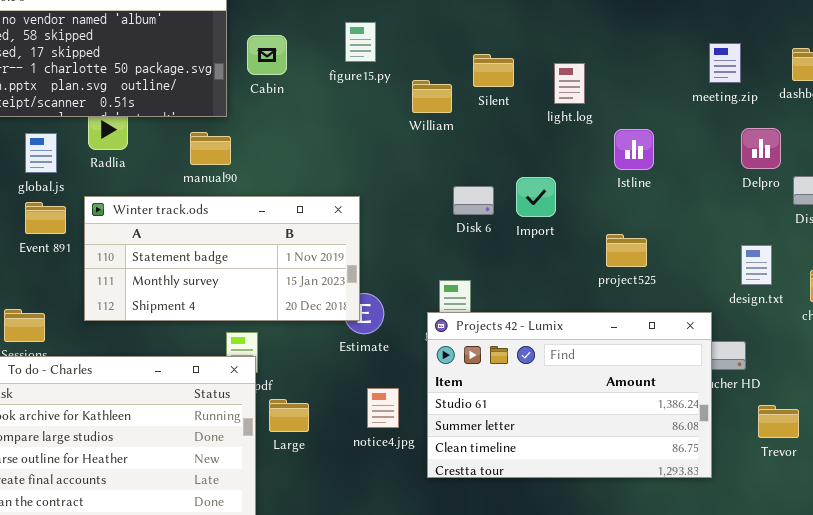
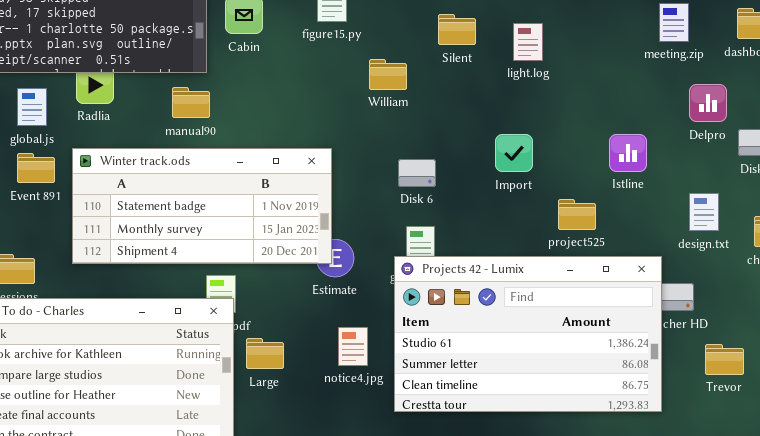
William: [412,80,452,113] -> [369,59,407,90], moved
Istline: [614,129,654,170] -> [609,134,647,172], moved
Import: [516,177,556,217] -> [495,134,533,172], moved
Disk 6: [453,186,494,215] -> [398,159,436,187], moved
project525: [606,234,647,267] -> [558,199,596,230], moved

